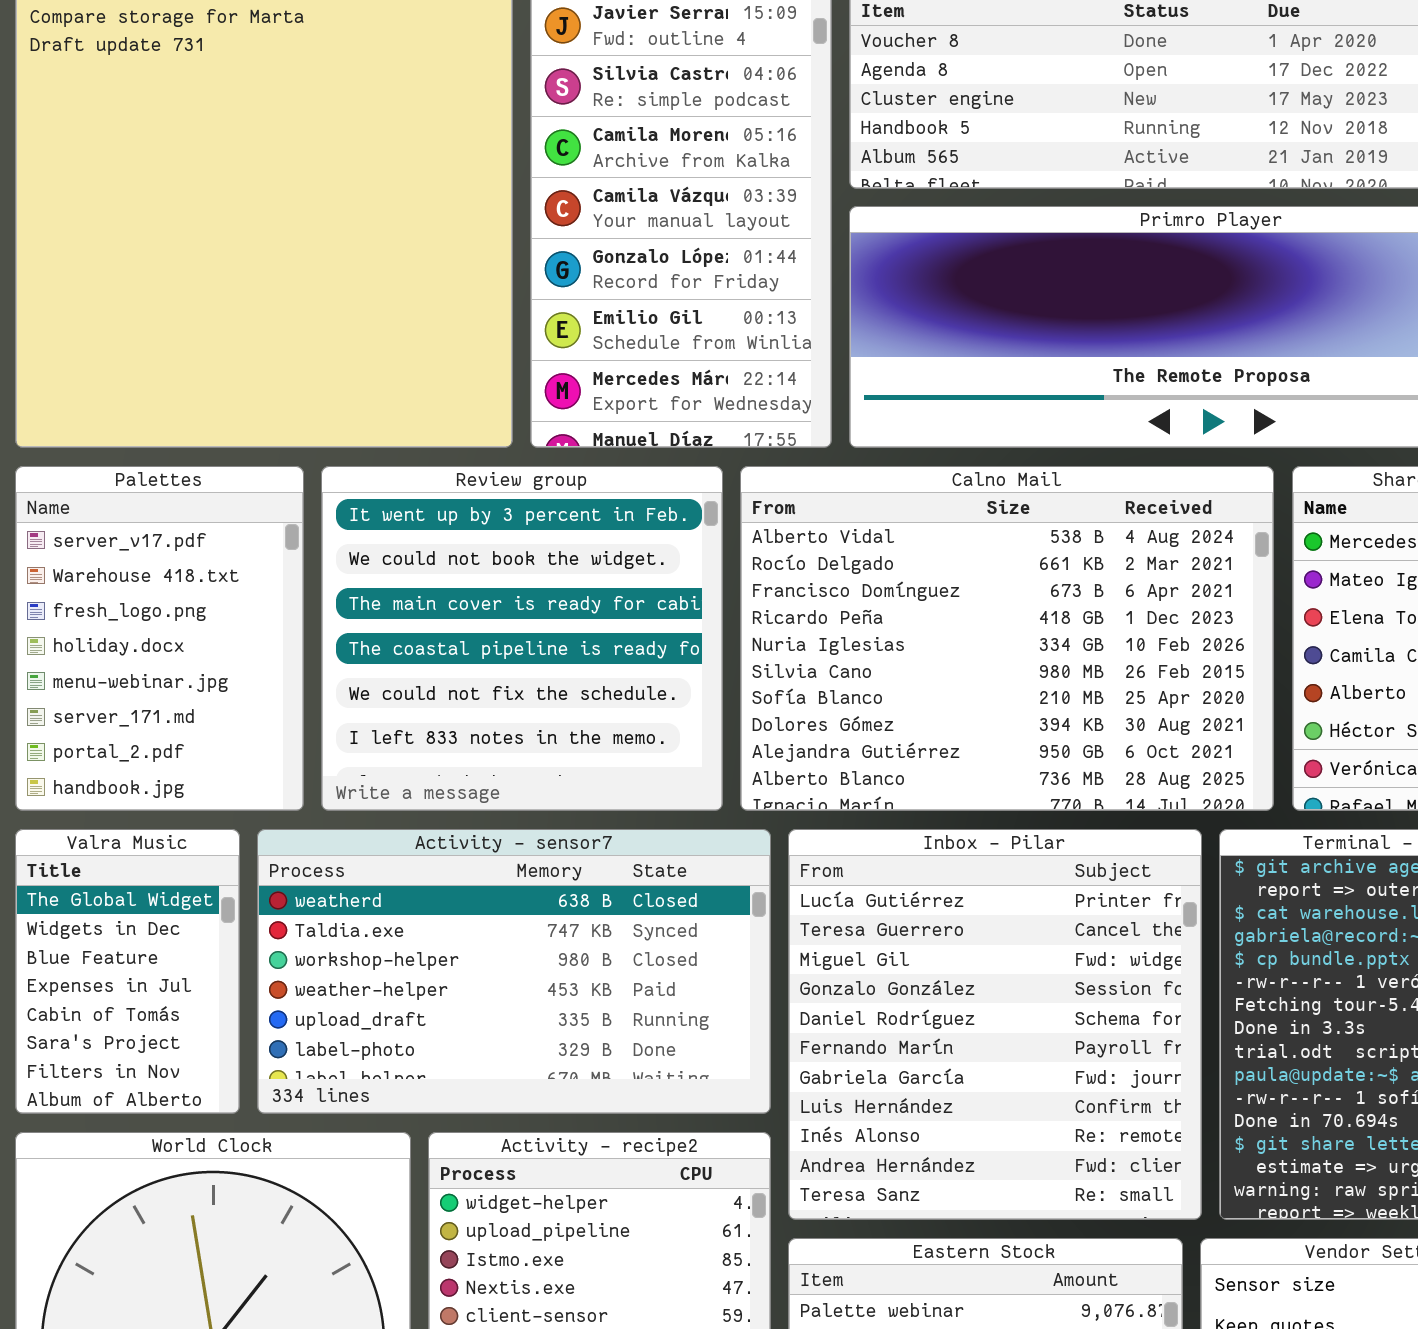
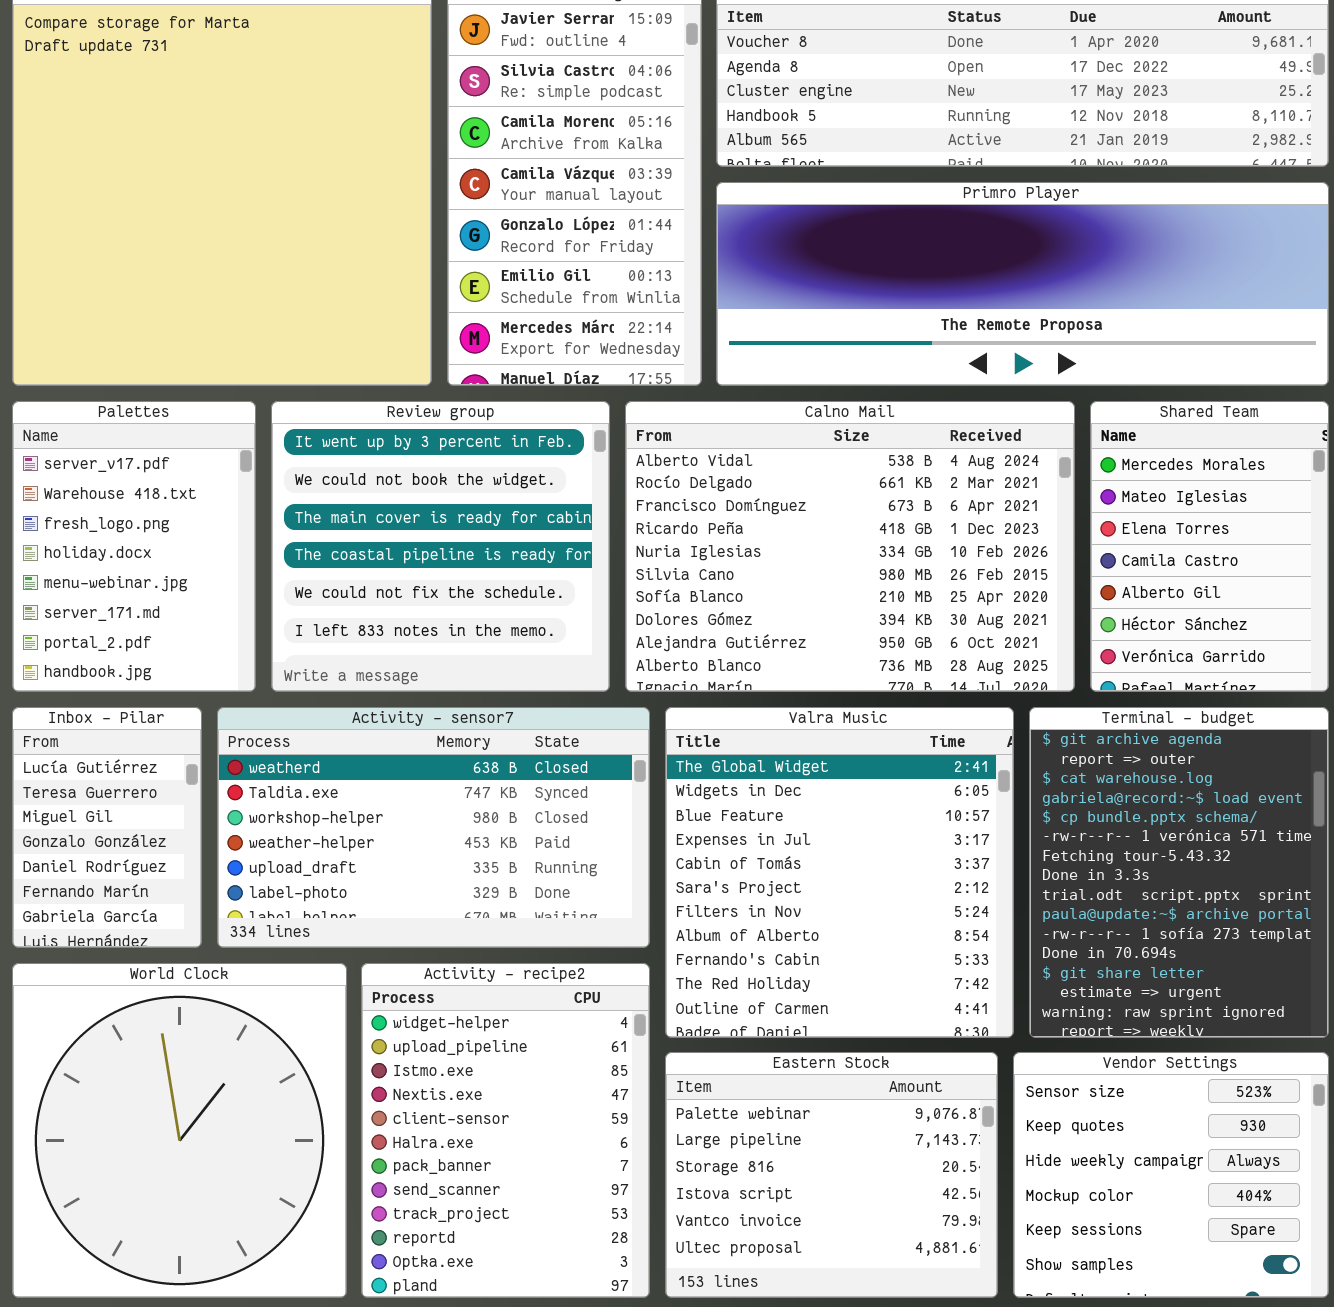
Valra Music: [15,829,240,1114] -> [665,707,1014,1038], moved, resized
Inbox - Pilar: [788,829,1202,1220] -> [12,707,202,948], moved, resized

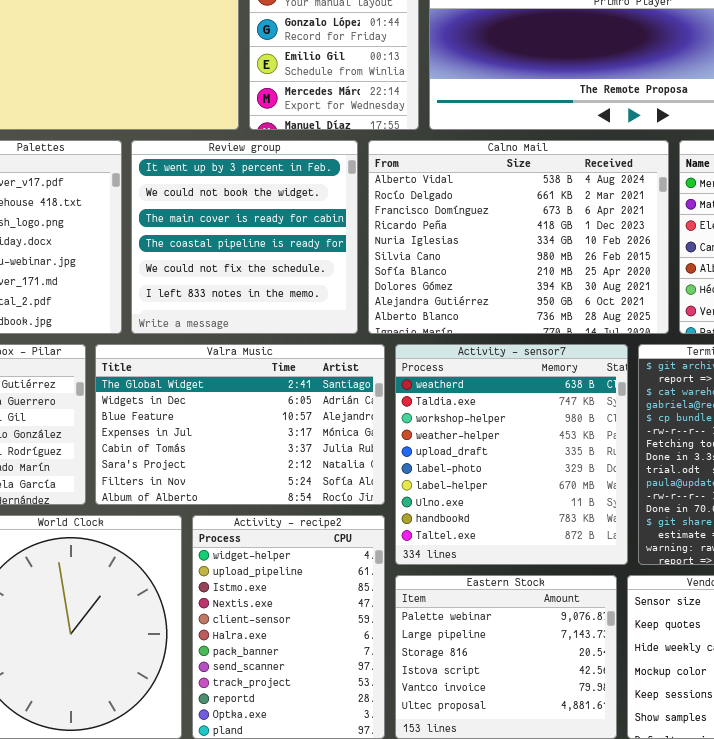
Activity - sensor7: [217,707,650,948] -> [395,344,628,565], moved, resized
Valra Music: [665,707,1014,1038] -> [95,344,385,505], moved, resized

